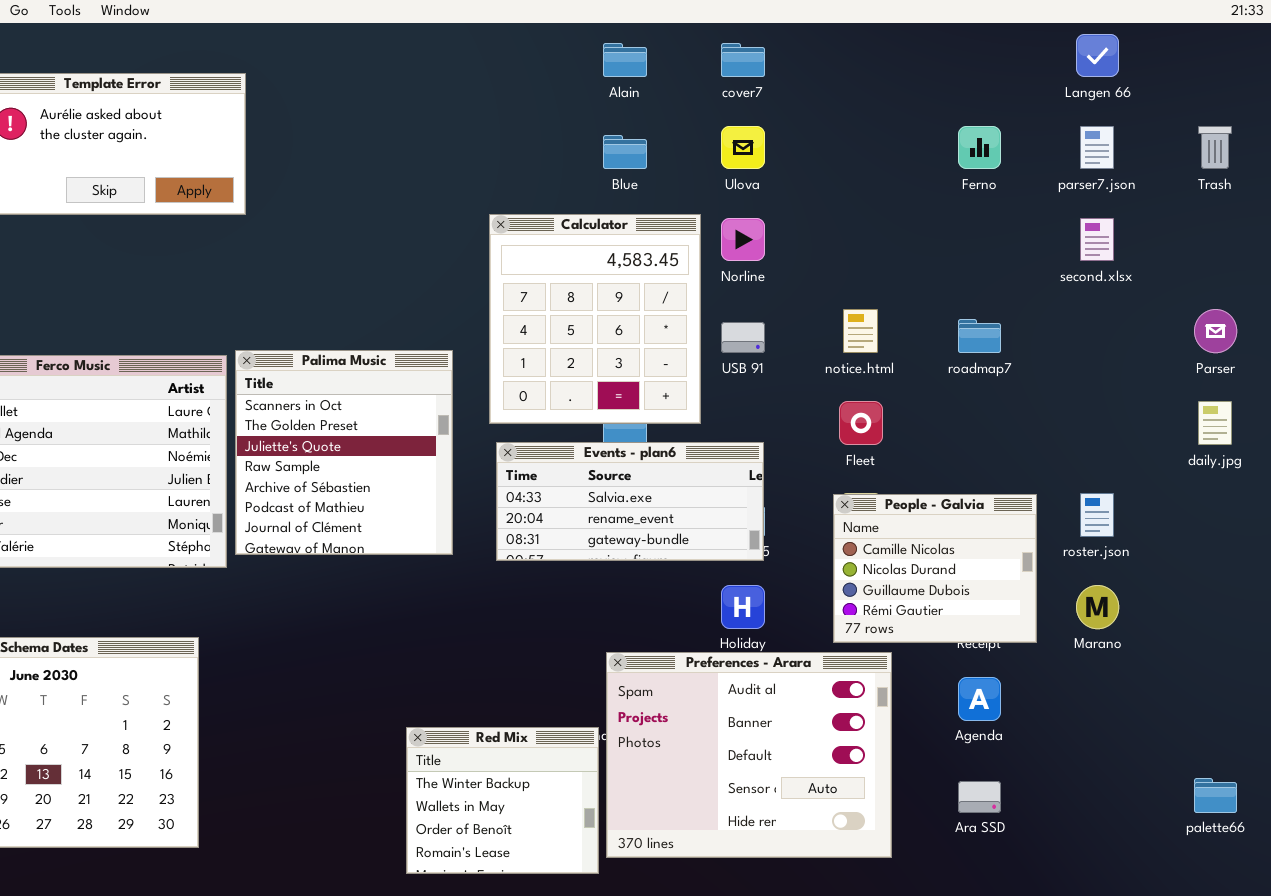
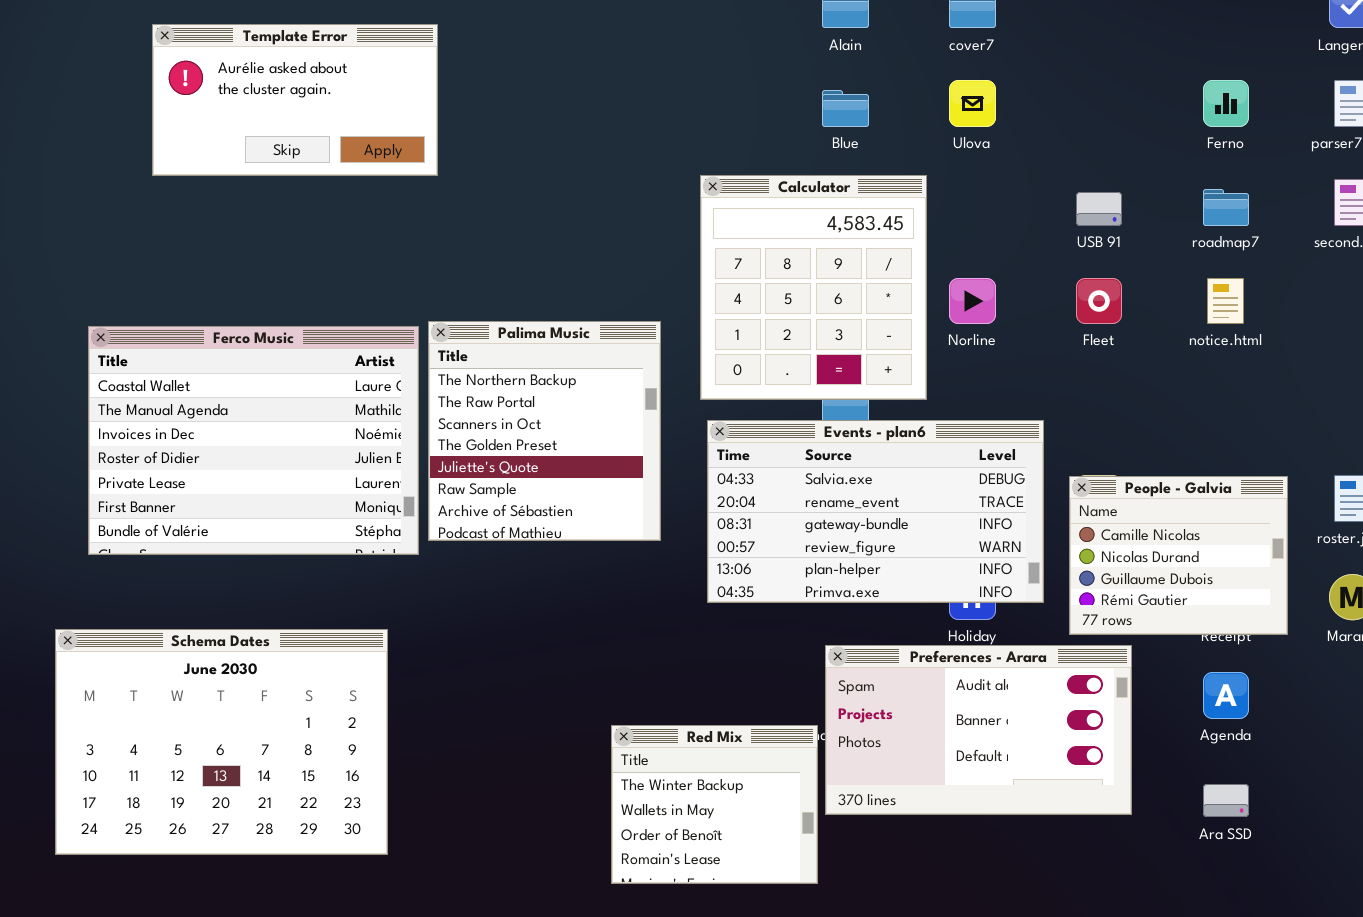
Norline: [721,218,765,261] -> [949,278,996,324], moved
notice.html: [843,309,878,353] -> [1207,278,1244,324], moved
roadmap7: [958,319,1001,353] -> [1203,189,1249,226], moved
USB 91: [721,322,765,353] -> [1076,192,1122,226], moved
Palima Music: [235,350,453,555] -> [428,321,661,541], scrolled up 2 rows
Fleet: [839,401,883,445] -> [1076,278,1122,324], moved
Events - plan6: [496,442,764,561] -> [707,420,1044,603], resized
Preferences - Arara: [606,652,892,858] -> [825,645,1132,815], resized

